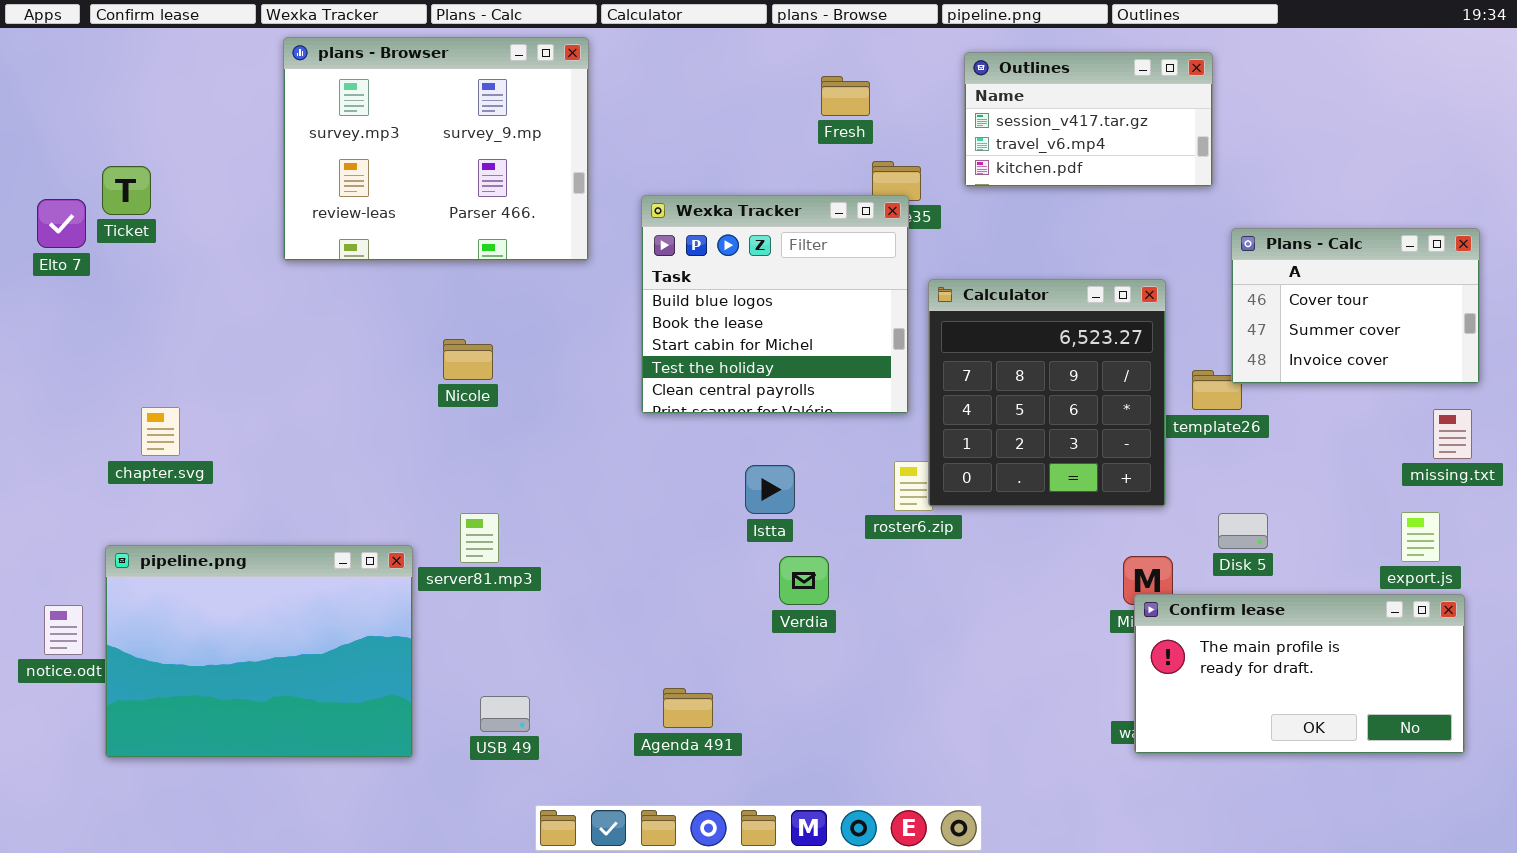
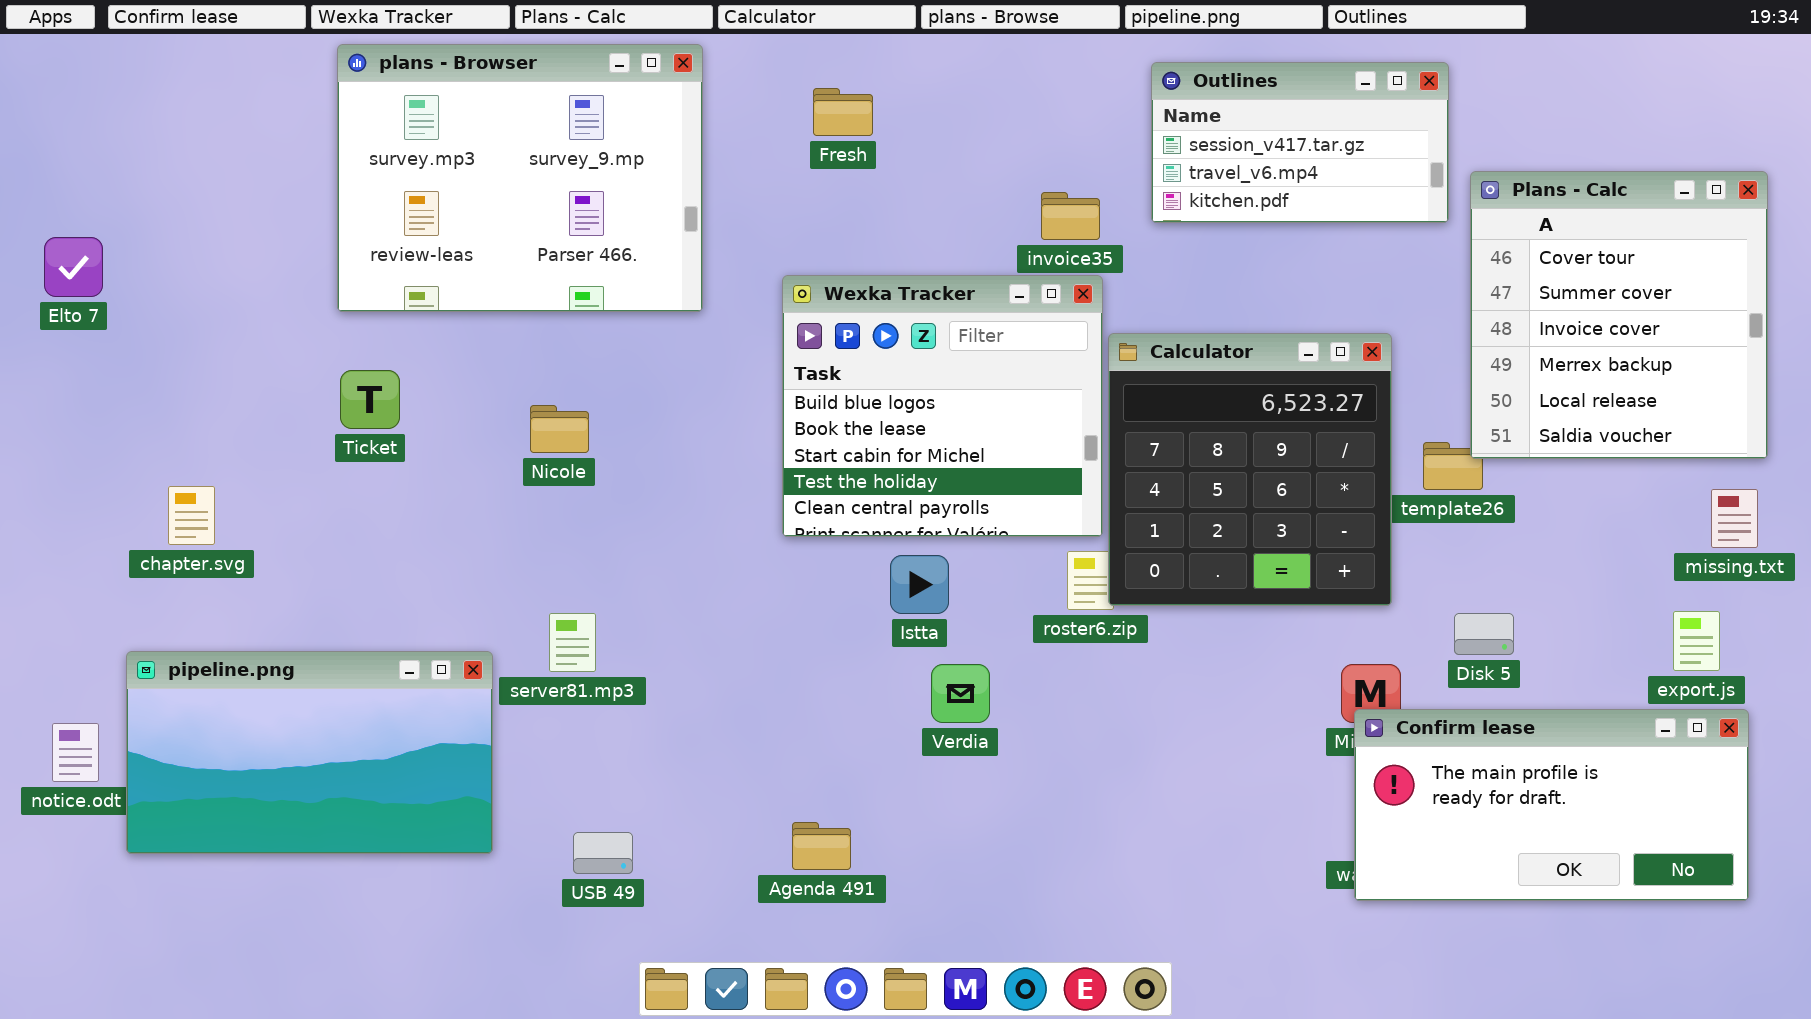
Fresh: [821,76,870,116] -> [813,88,873,136], moved
Ticket: [102,166,151,215] -> [340,370,400,429], moved
Wexka Tracker: [641,195,909,414] -> [782,275,1103,537], moved
Plans - Calc: [1231,228,1480,384] -> [1470,171,1768,459], resized
pipeline.png: [105,545,413,758] -> [126,651,493,854], resized

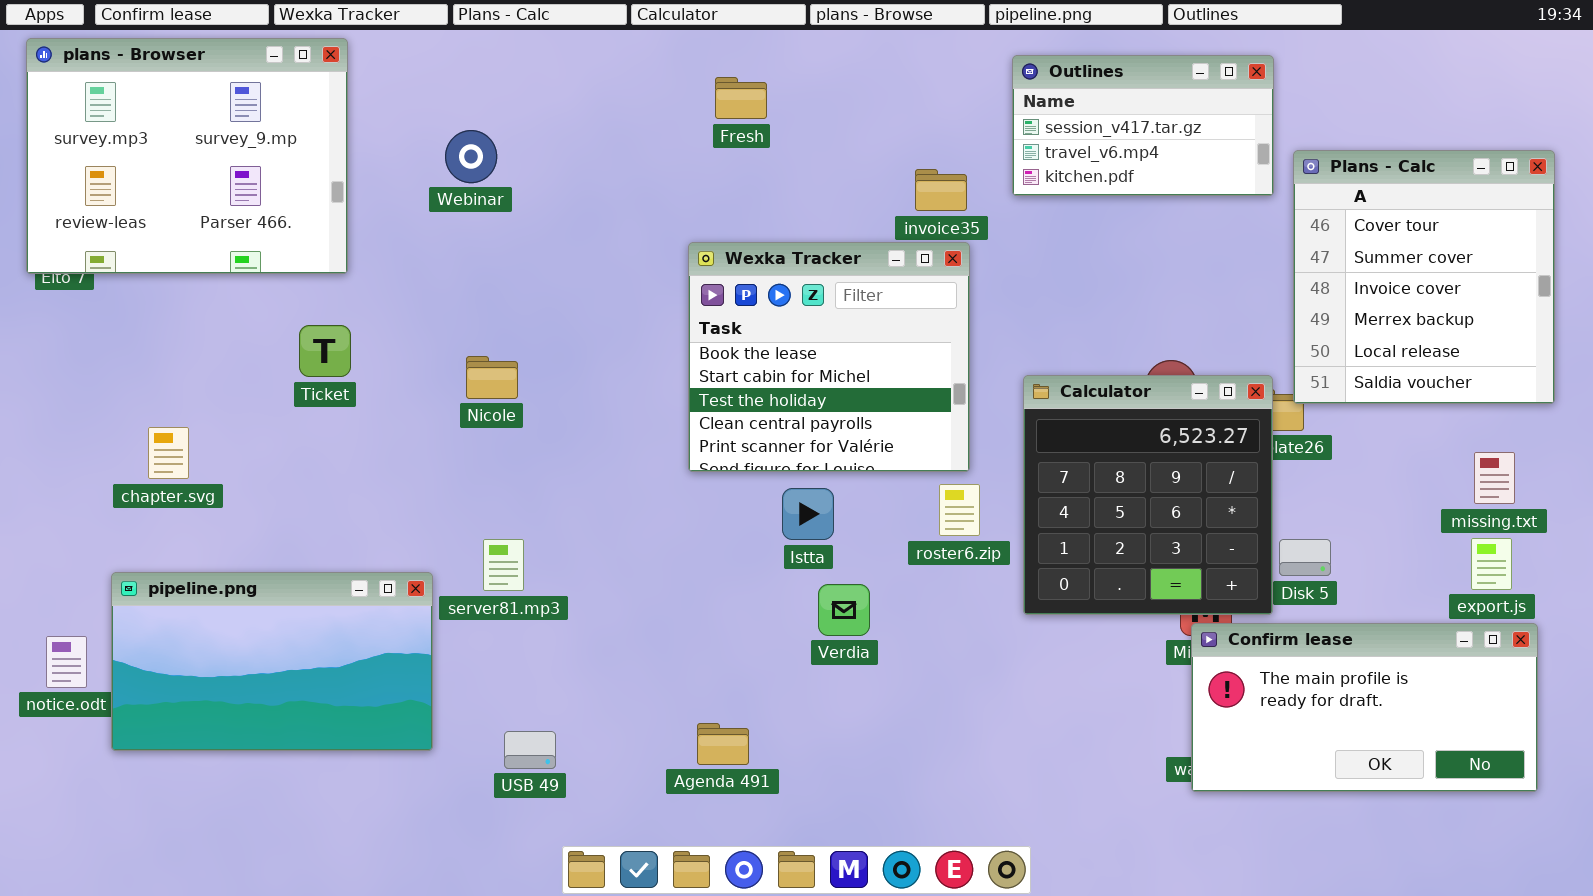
plans - Browser: [337,44,703,312] -> [26,38,348,274], moved
Wexka Tracker: [782,275,1103,537] -> [688,242,970,472], scrolled down 1 row
Calculator: [1108,333,1392,606] -> [1023,375,1273,615], moved
missing.txt: [1711,489,1758,548] -> [1474,452,1515,504], moved

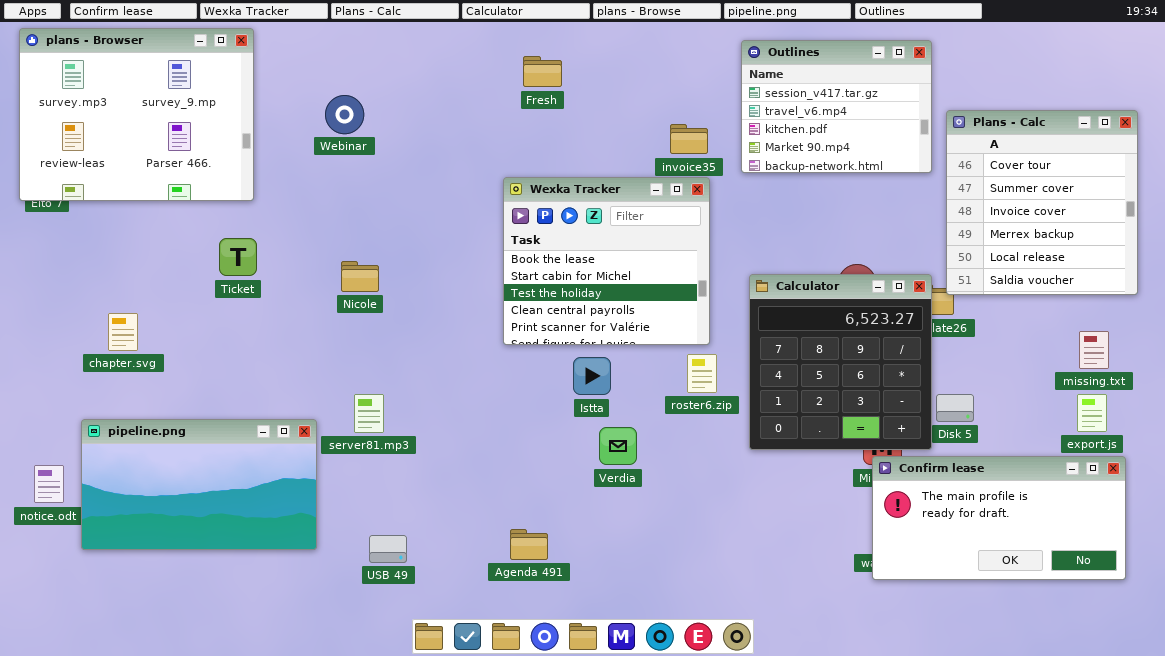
Outlines: [1012,55,1274,196] -> [741,40,932,173], resized

